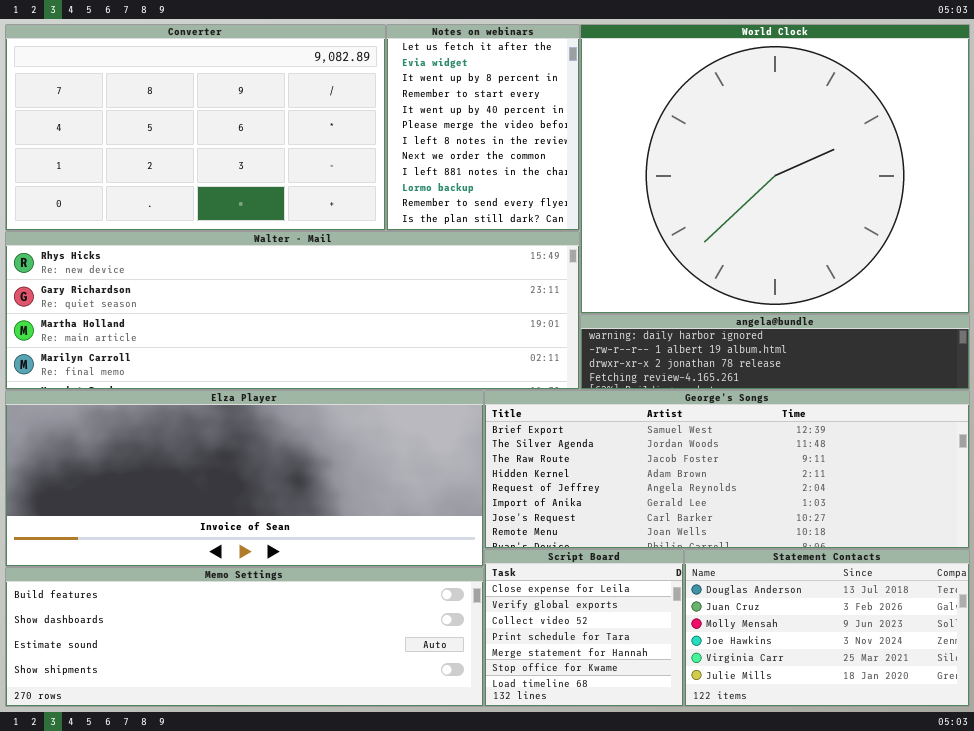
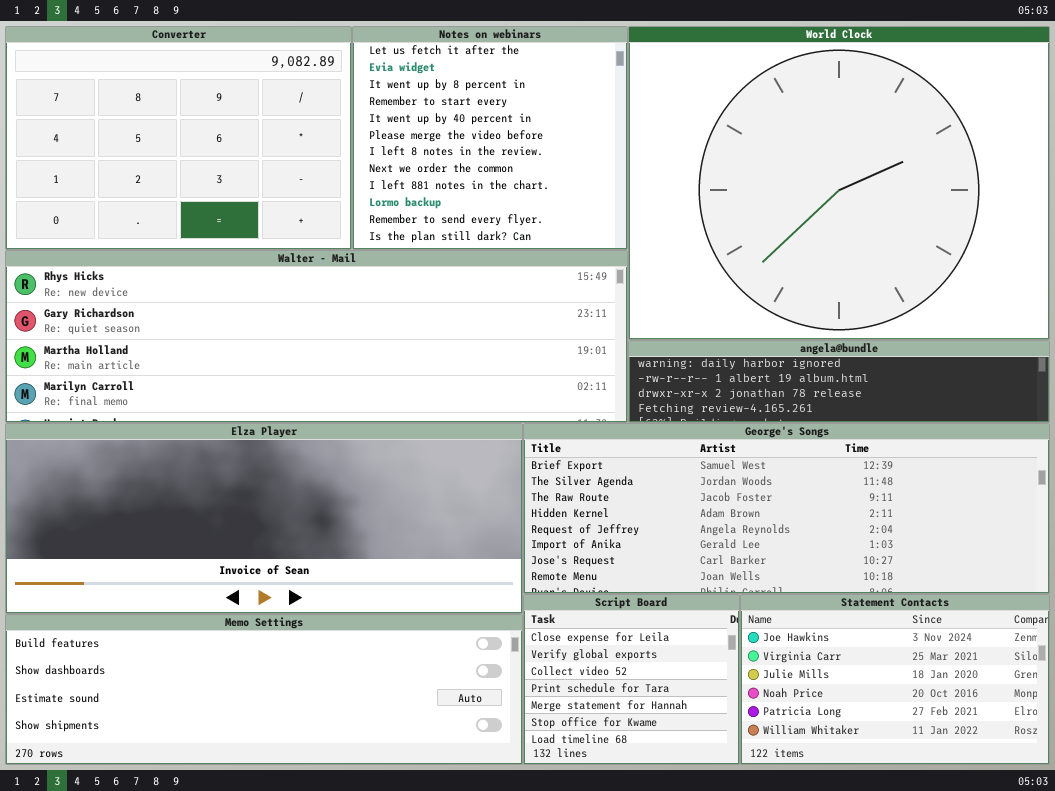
Converter: [5,24,386,231] -> [5,26,352,250], resized
Notes on webinars: [386,24,580,231] -> [352,26,628,250], resized
Statement Contacts: [684,549,970,707] -> [740,594,1050,765], scrolled down 3 rows

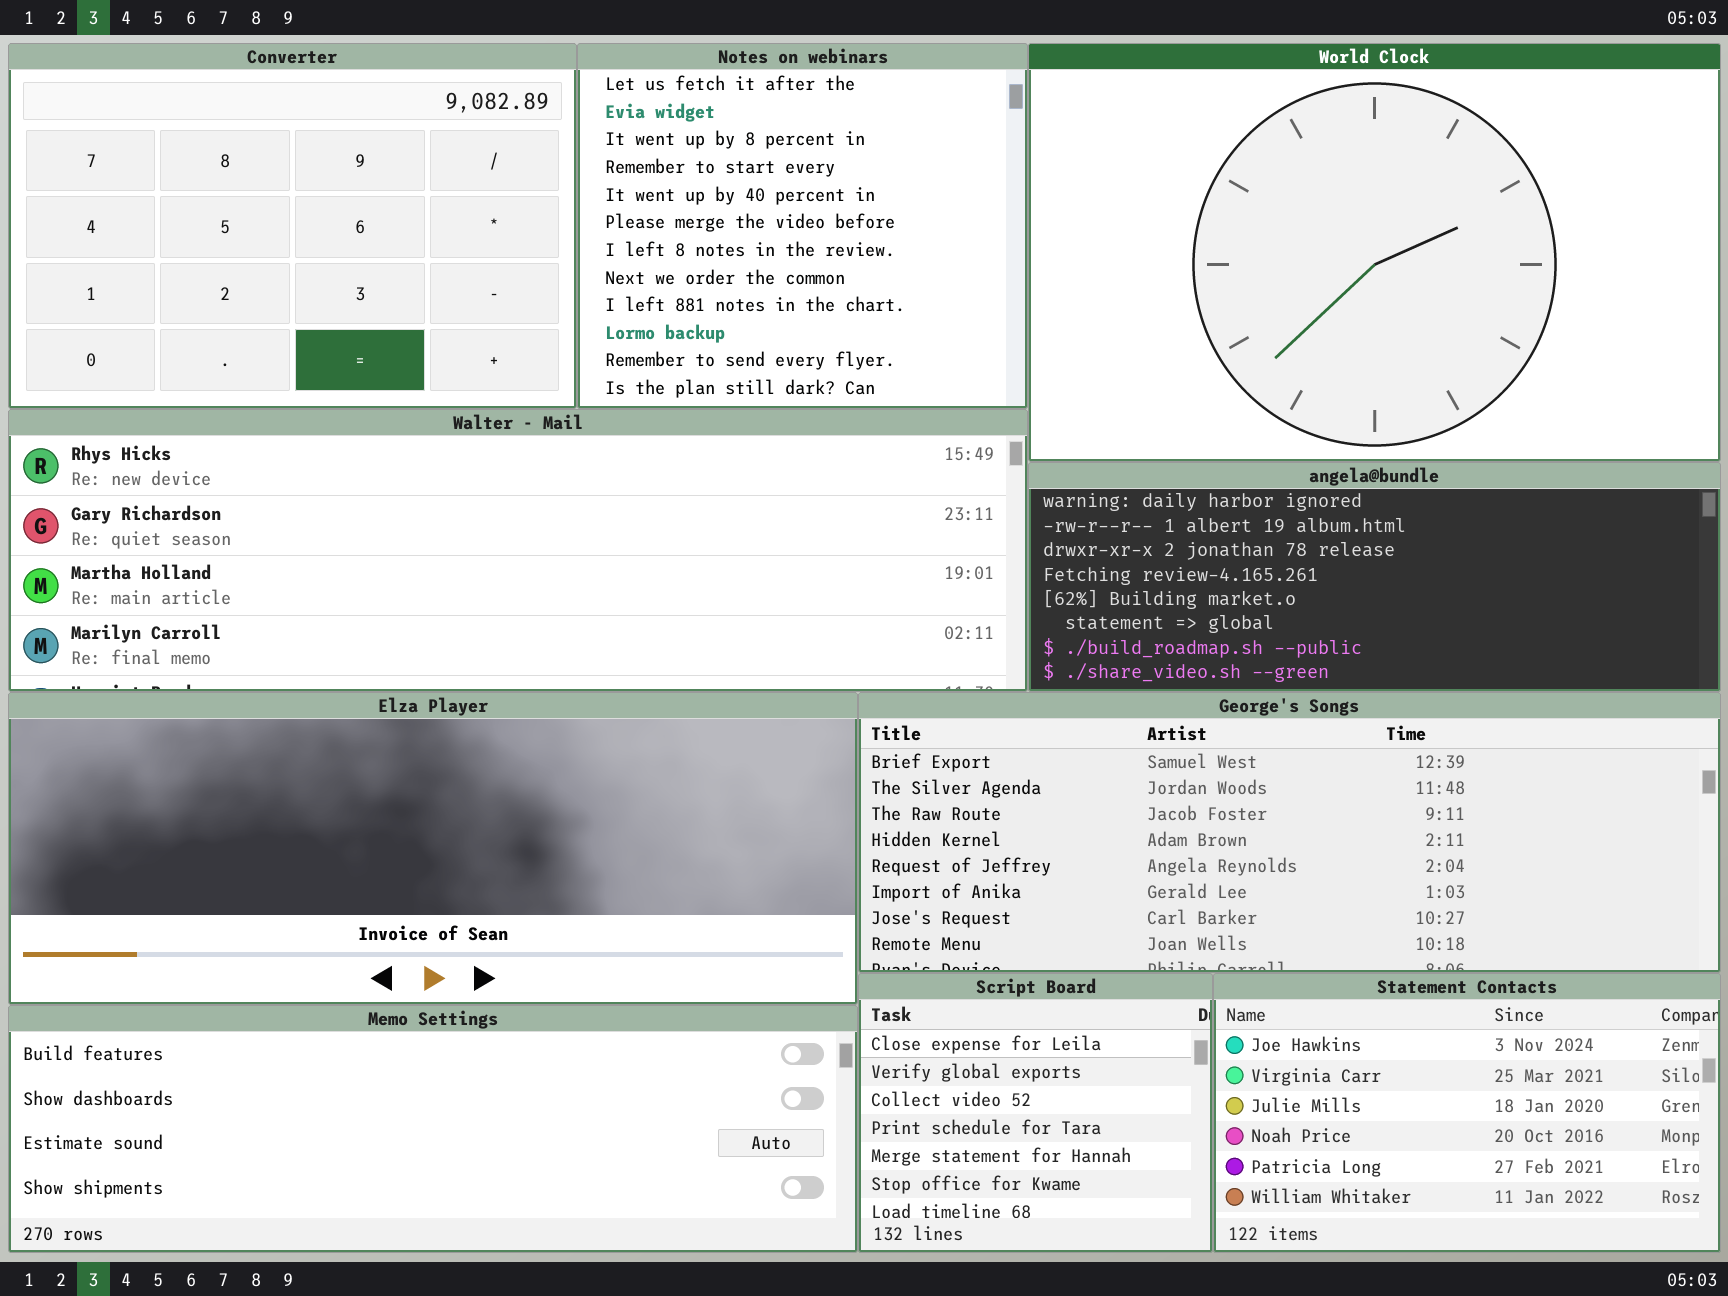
World Clock: [628,26,1050,340] -> [1028,43,1721,462], resized
angela@bundle: [628,340,1050,423] -> [1028,462,1721,692], resized

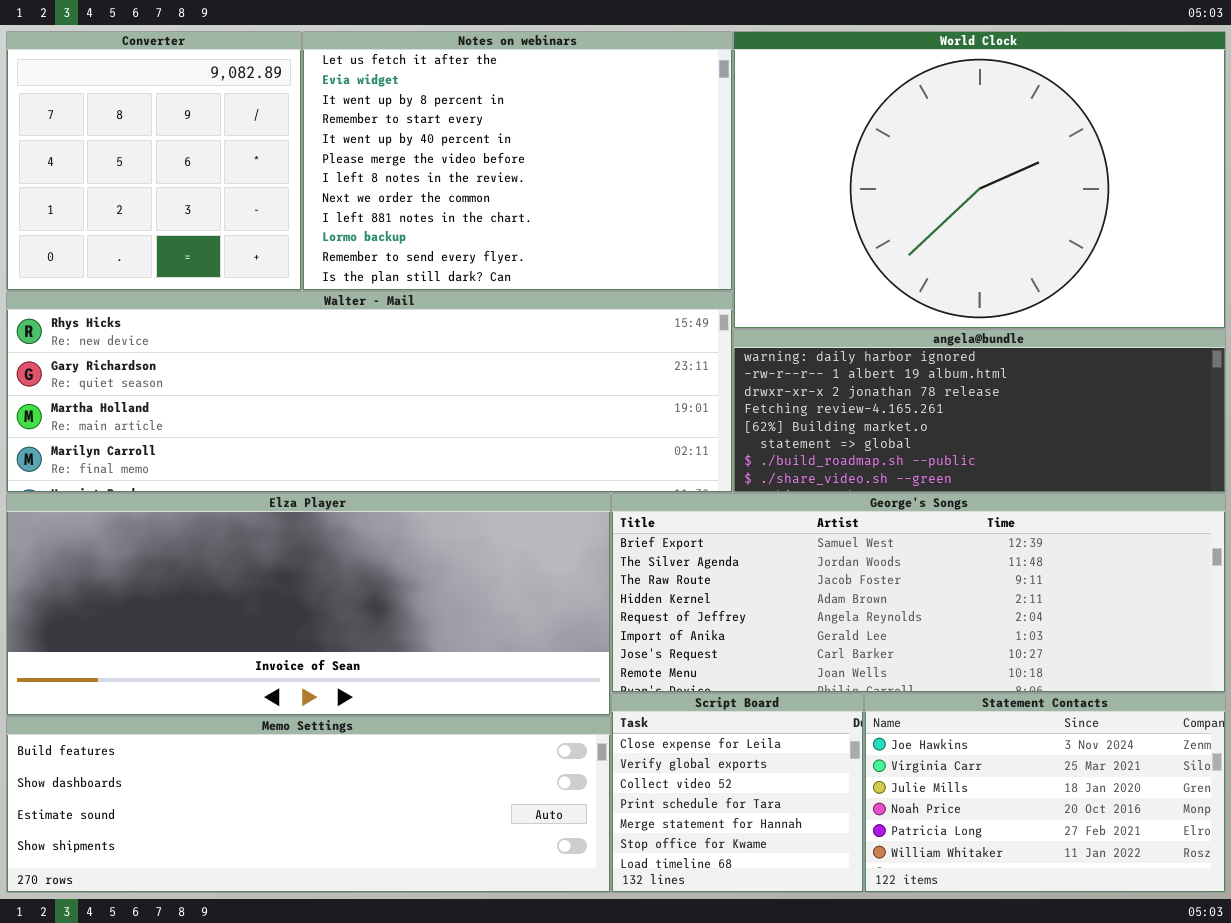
Converter: [8,43,577,409] -> [6,31,302,291], resized
Notes on webinars: [577,43,1028,409] -> [302,31,733,291], resized

